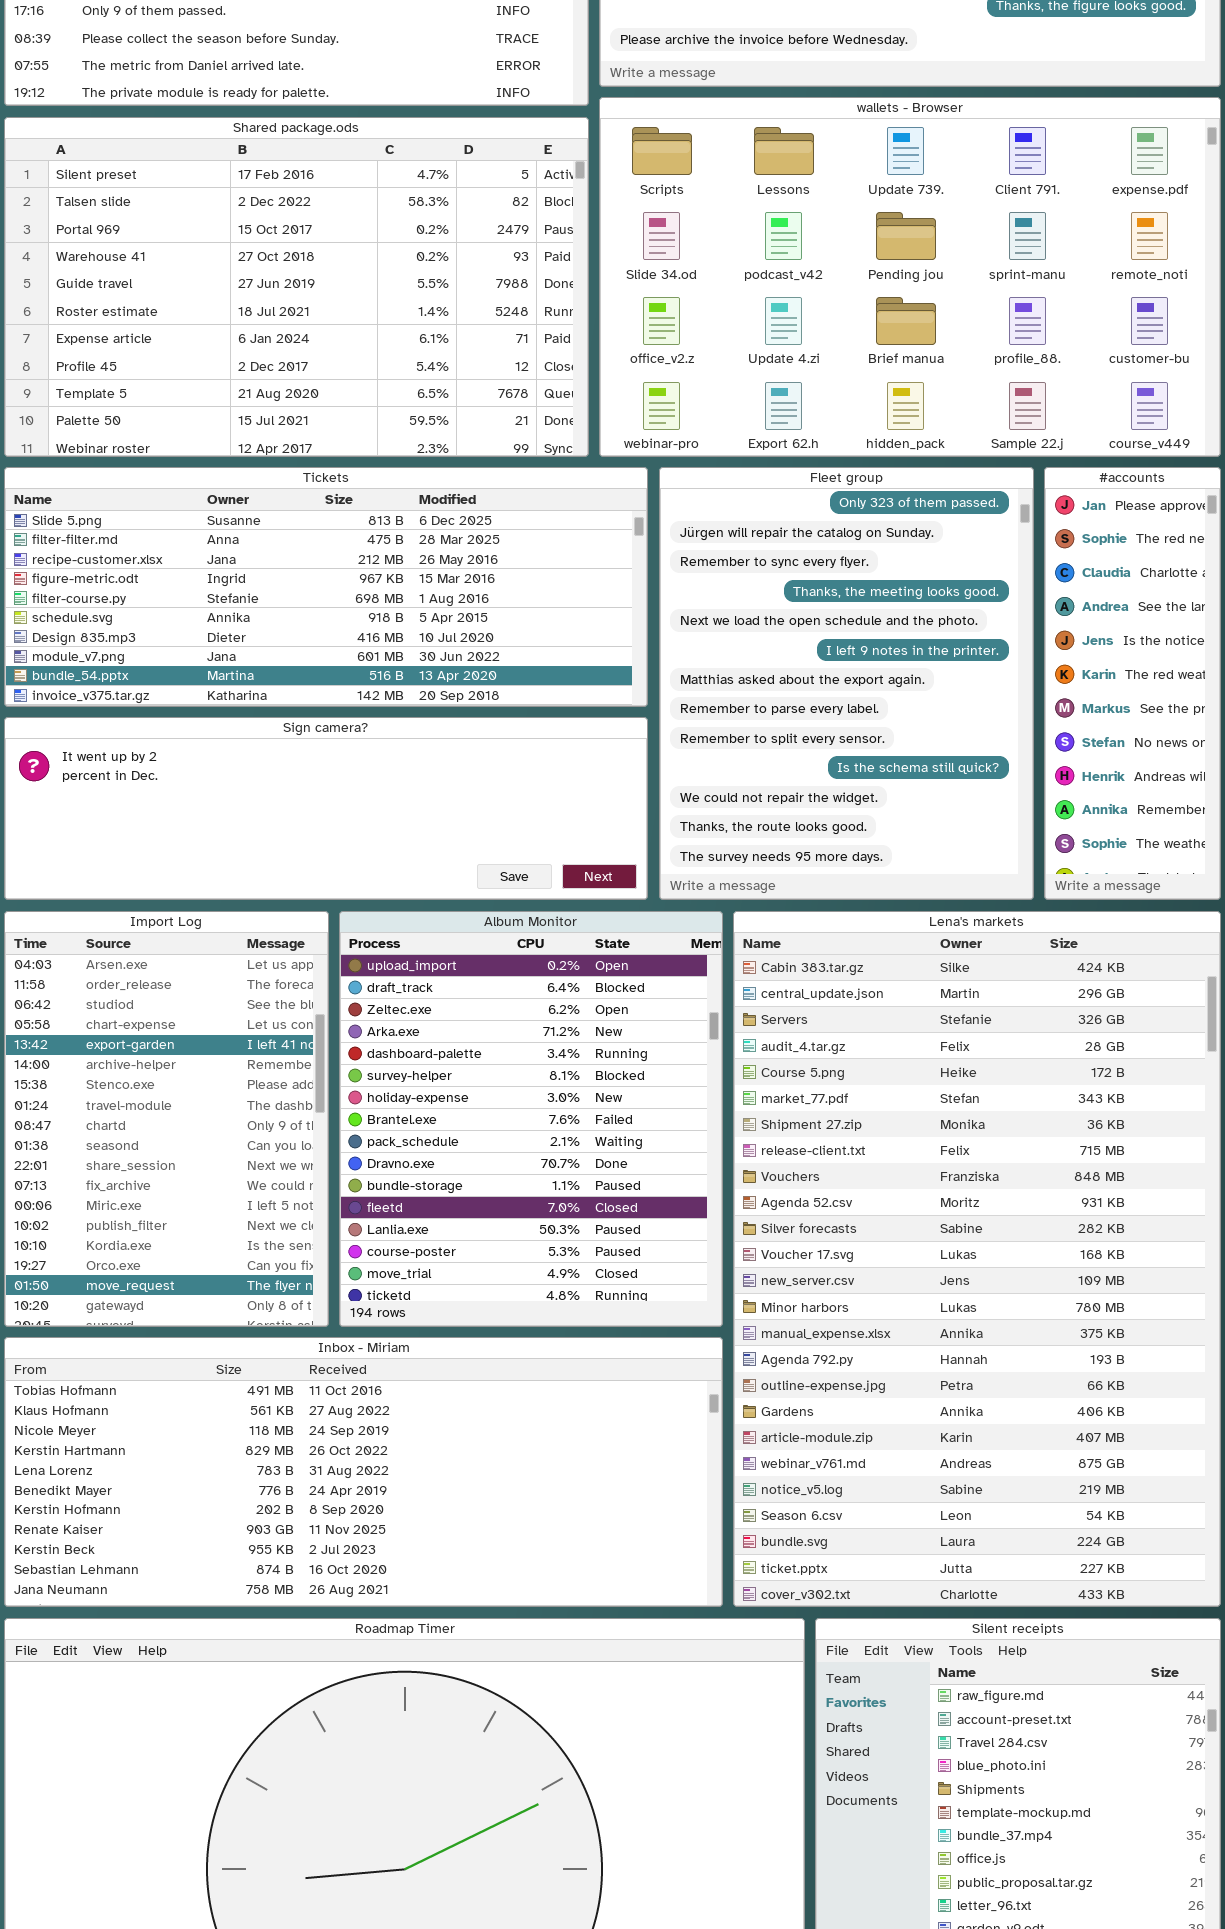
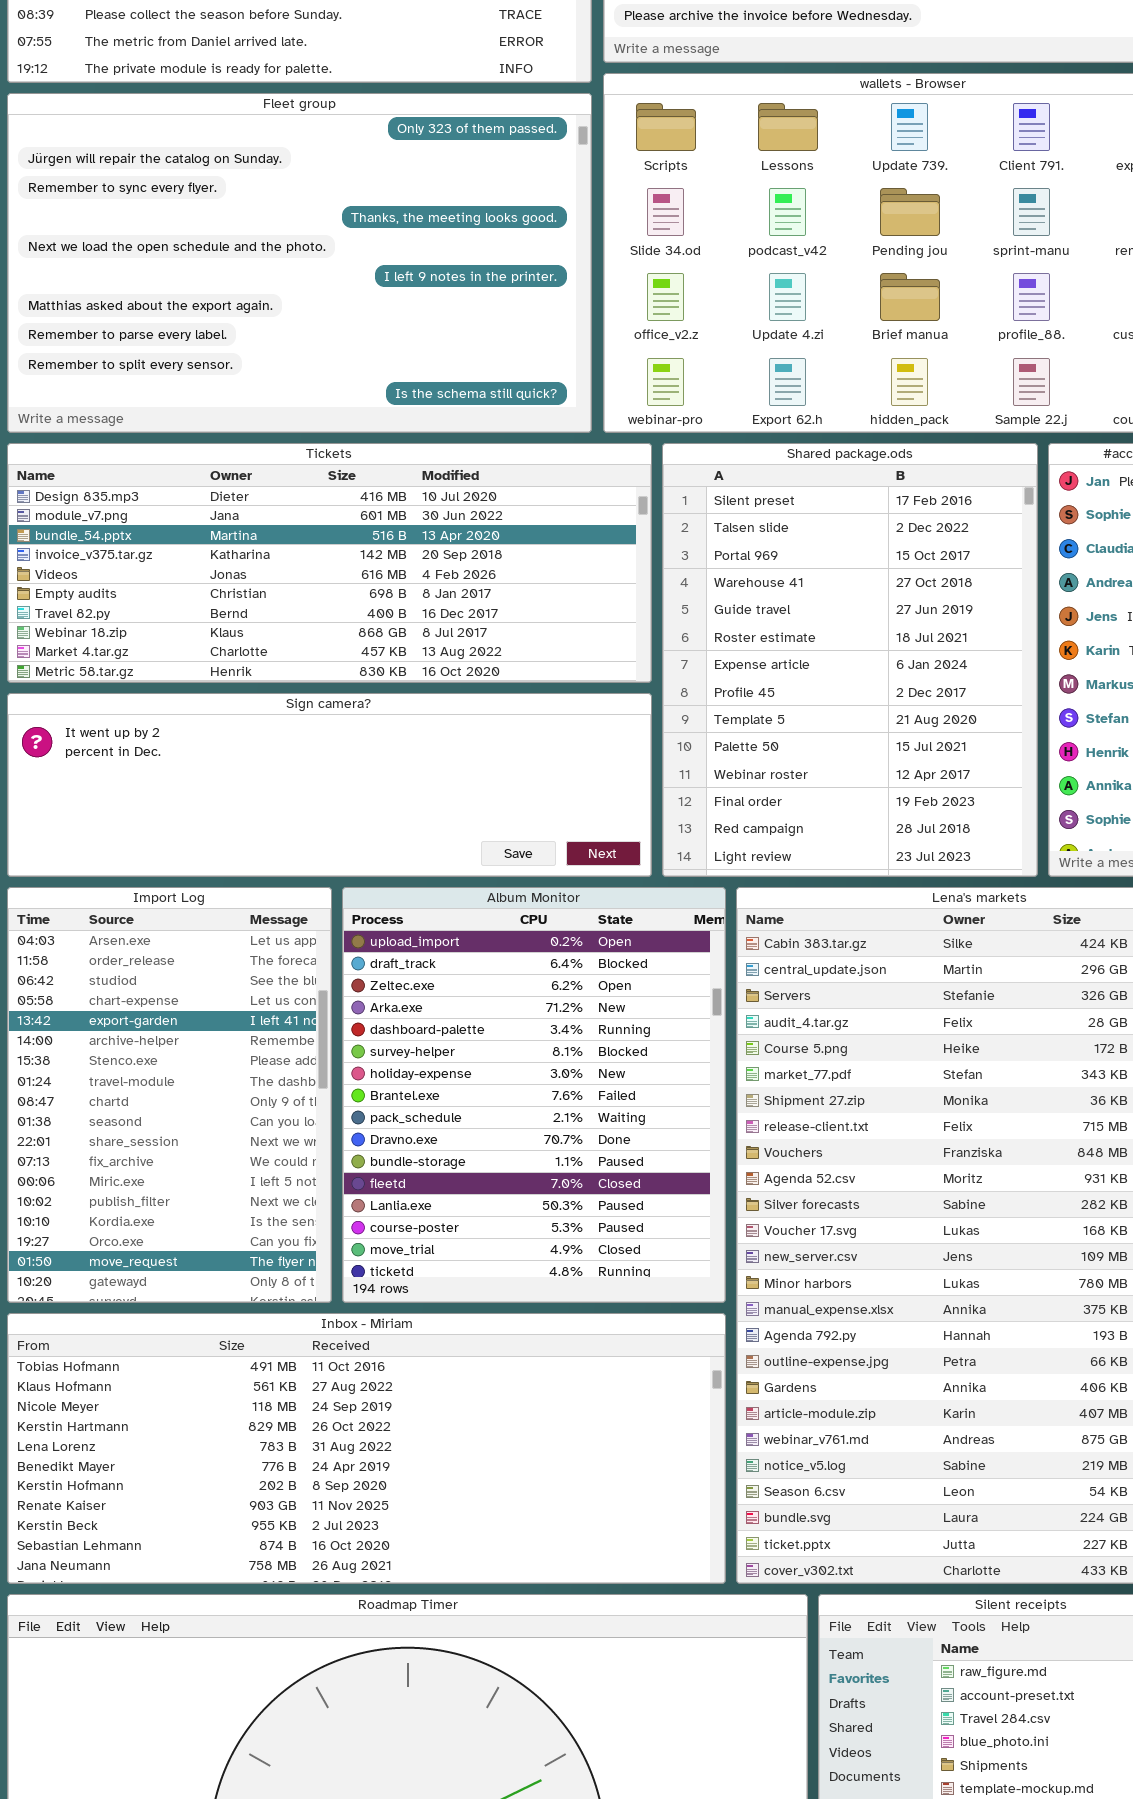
Shared package.ods: [4,117,589,457] -> [662,443,1038,877], moved, resized
Tickets: [4,467,648,707] -> [7,443,652,683], scrolled down 6 rows
Fleet group: [659,467,1034,900] -> [7,93,592,433], moved, resized

